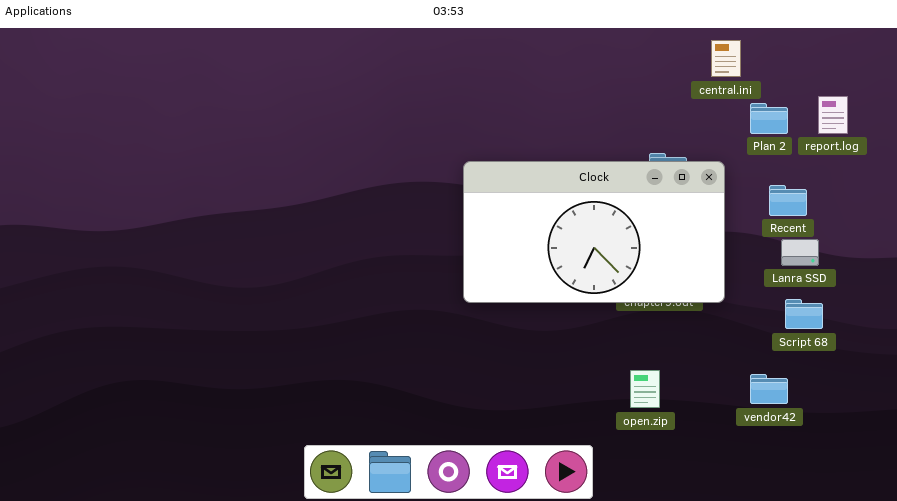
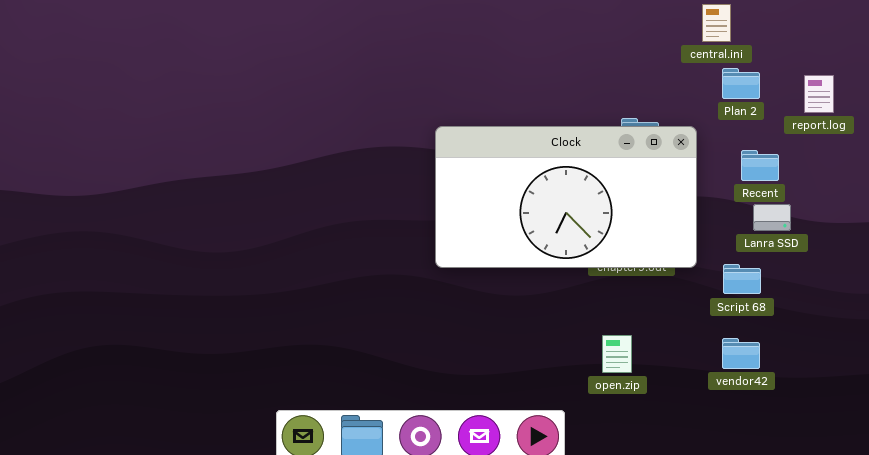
central.ini: [711,40,741,77] -> [702,4,731,42], moved
report.log: [818,96,848,134] -> [804,75,834,113], moved
Script 68: [785,299,823,329] -> [723,264,761,294], moved

